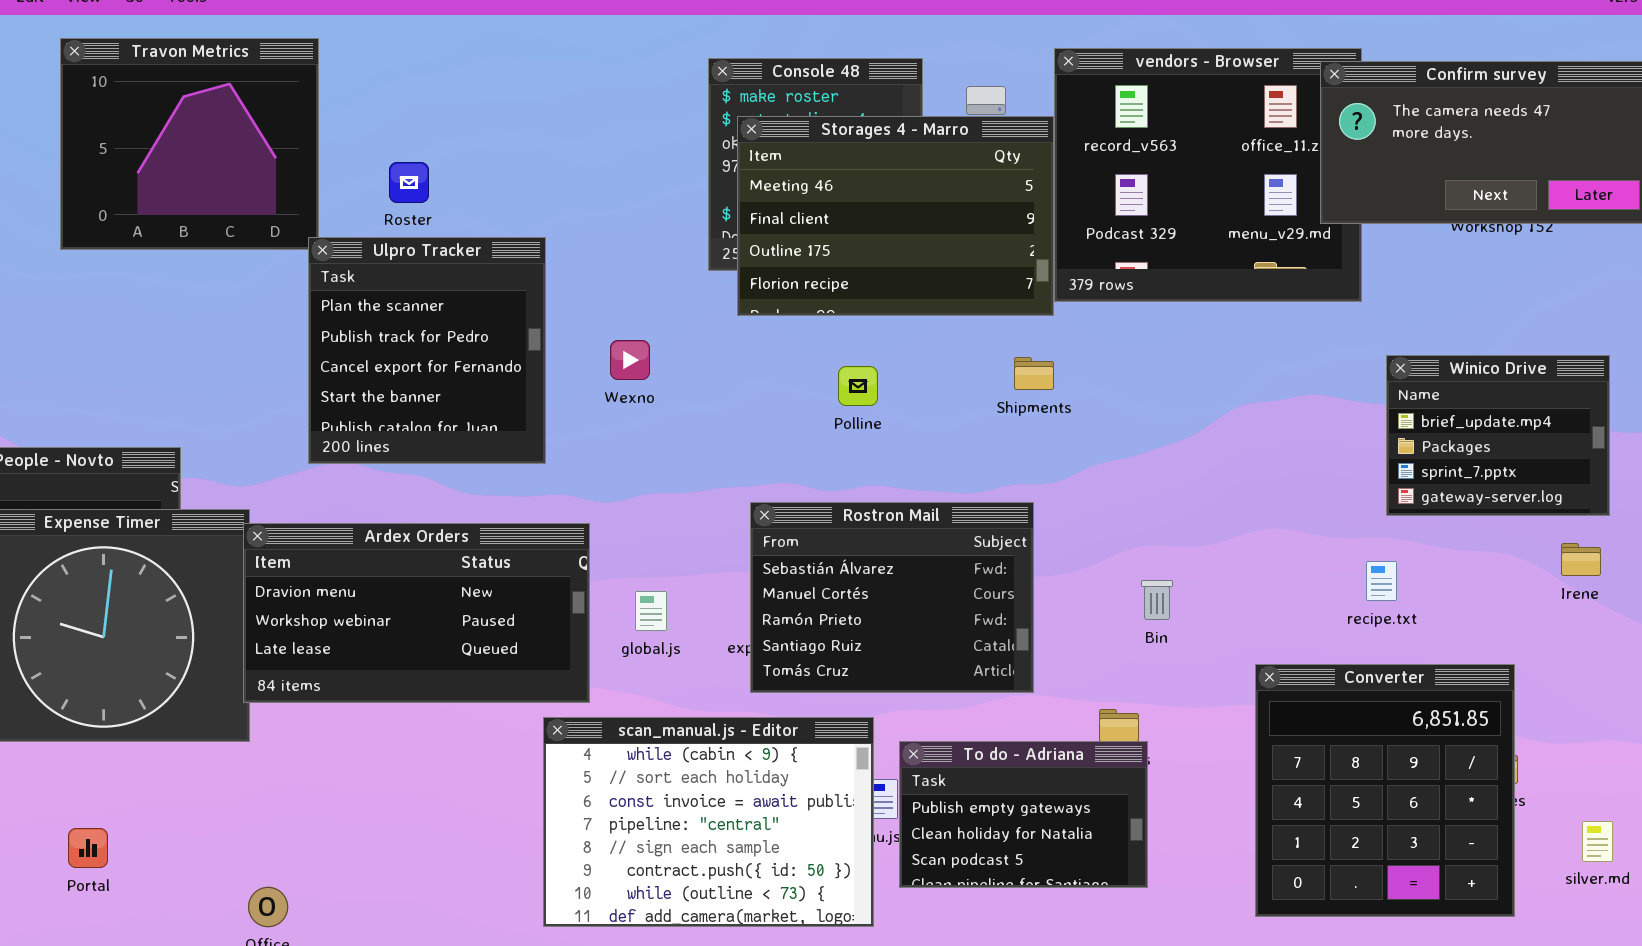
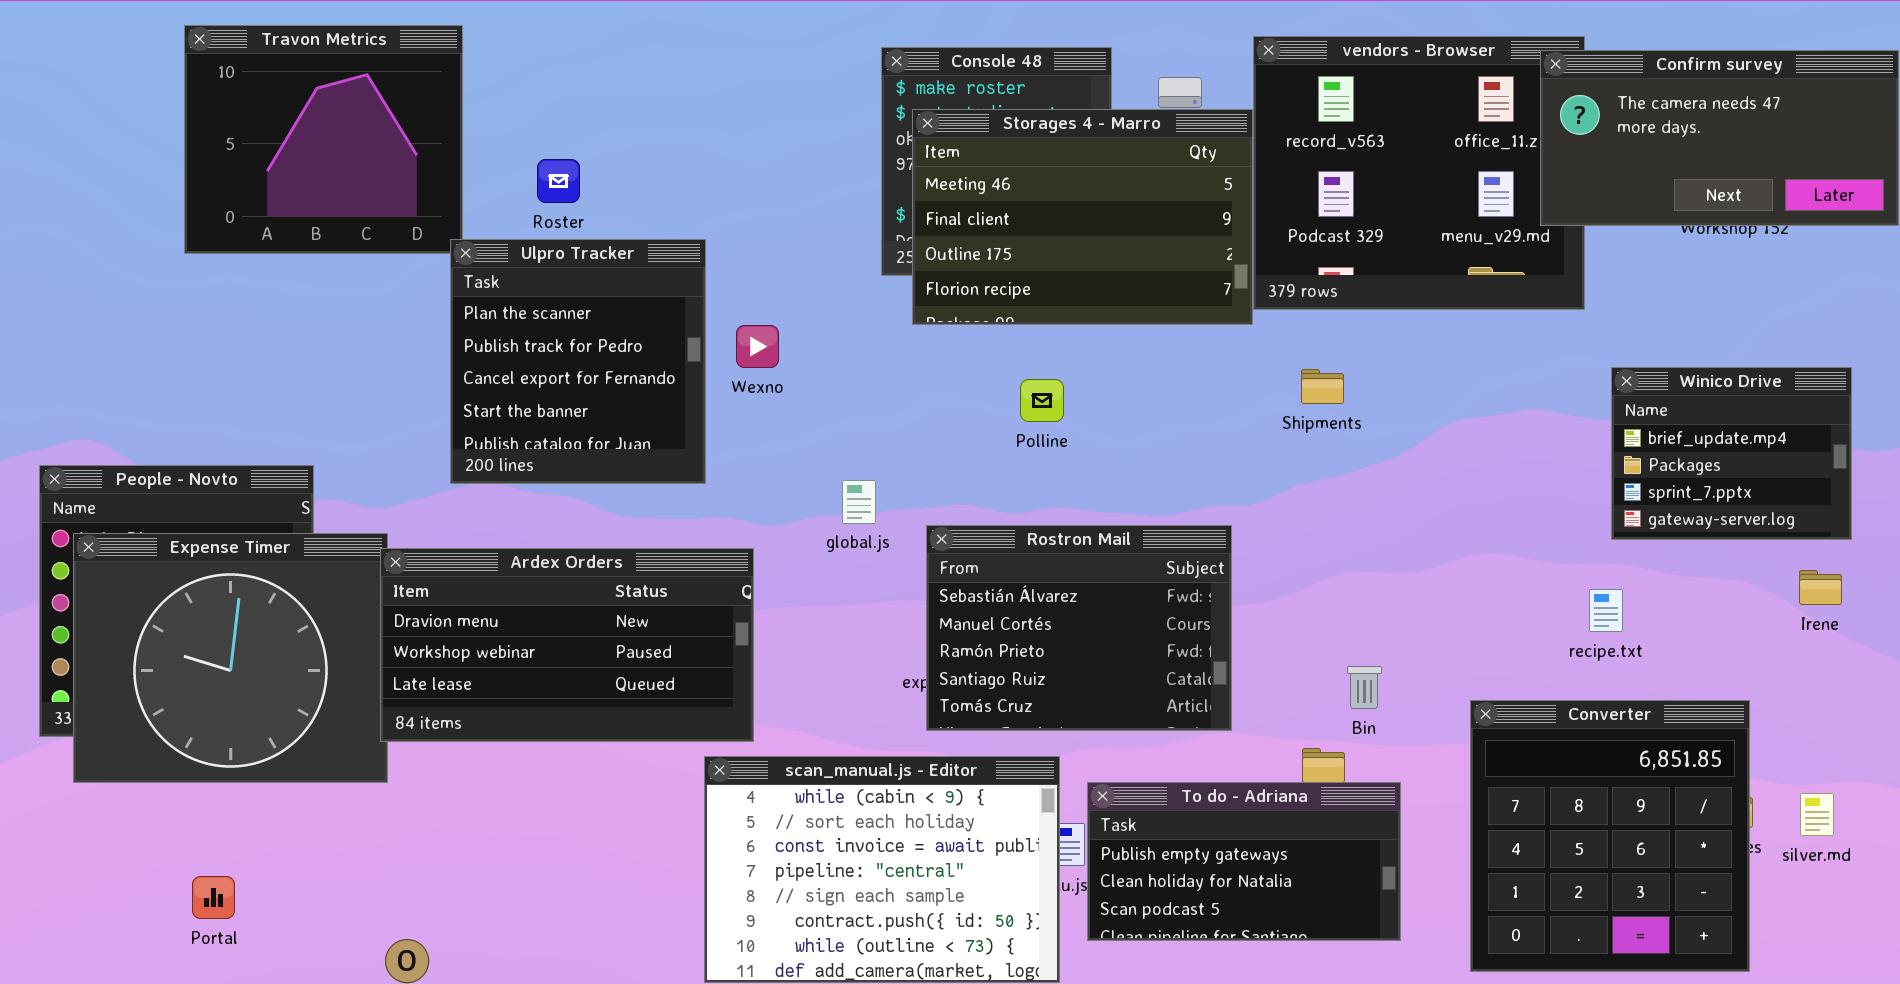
Wexno: [610,340,650,380] -> [736,325,779,368], moved
Shipments: [1014,357,1054,390] -> [1301,369,1344,404], moved
Bin: [1141,580,1173,620] -> [1347,666,1382,709], moved
global.js: [635,591,667,631] -> [842,480,876,524], moved
To do - Adriana: [899,741,1148,888] -> [1087,782,1401,941], resized
silver.md: [1582,821,1613,862] -> [1800,793,1834,836], moved

